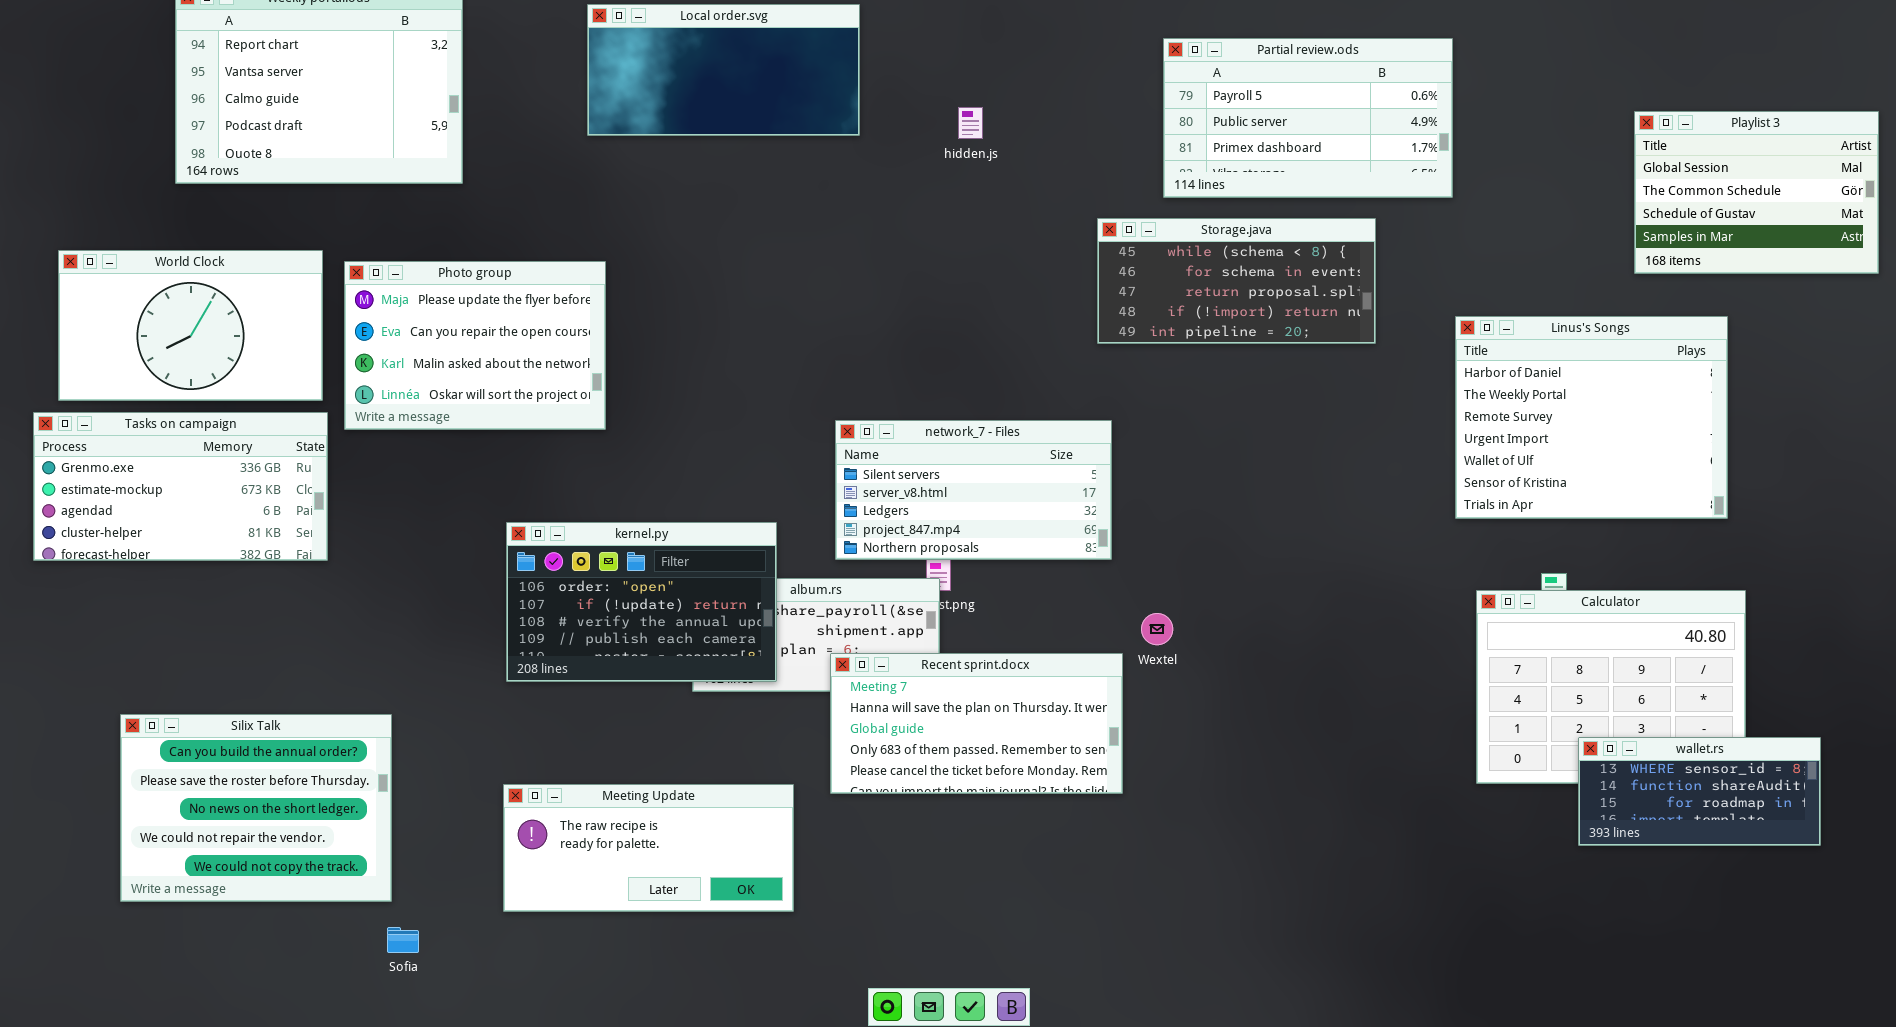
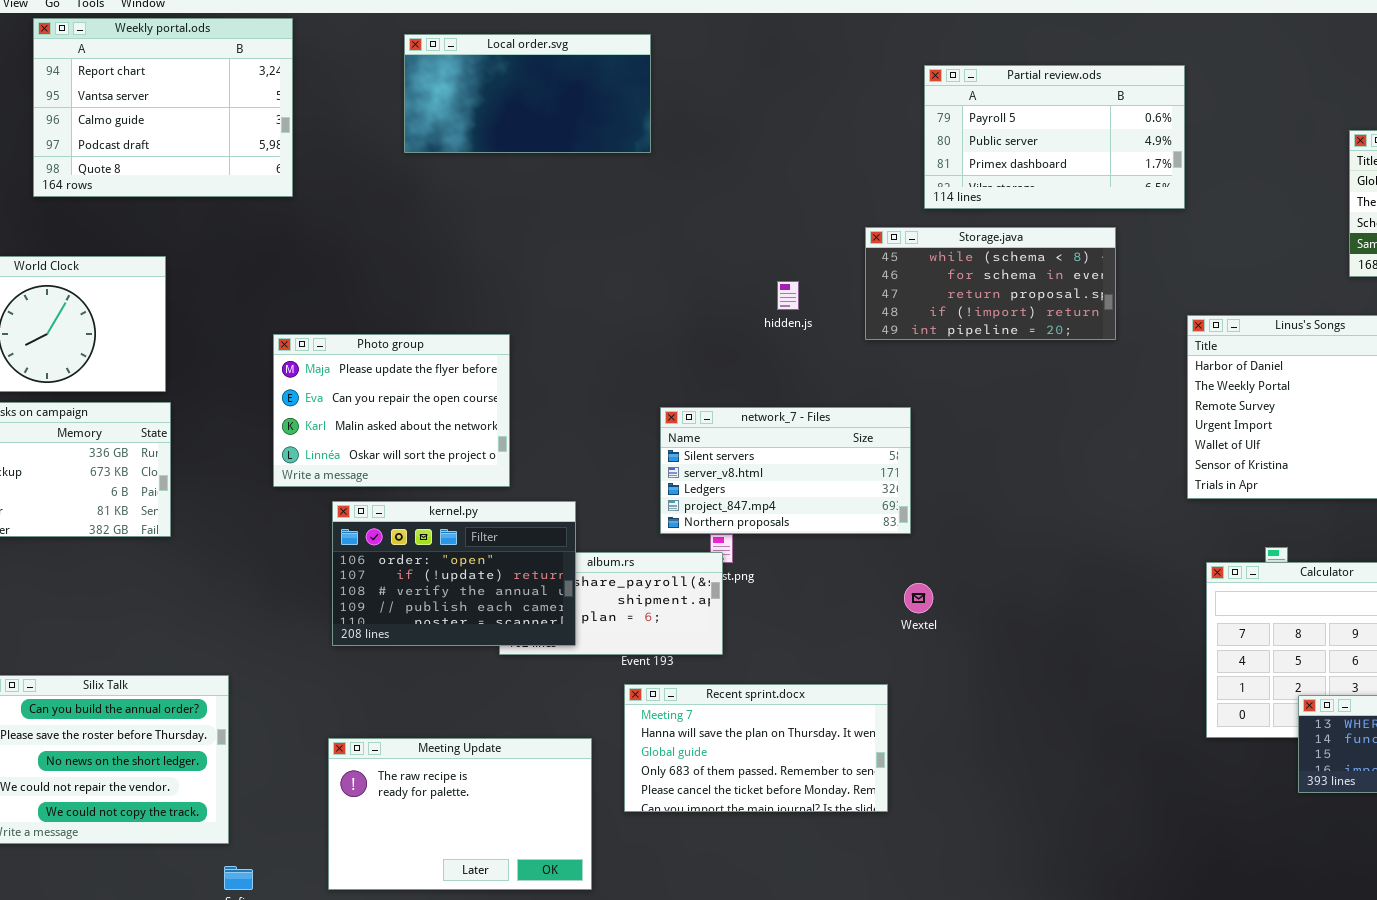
hidden.js: [958,107,983,139] -> [777,281,799,310], moved
Photo group: [344,261,606,430] -> [273,334,510,487], moved
network_7 - Files: [835,420,1112,560] -> [660,407,911,534], moved
Recent sprint.docx: [830,653,1123,794] -> [624,684,888,812], moved
Meeting Update: [503,784,794,912] -> [328,738,592,890], resized

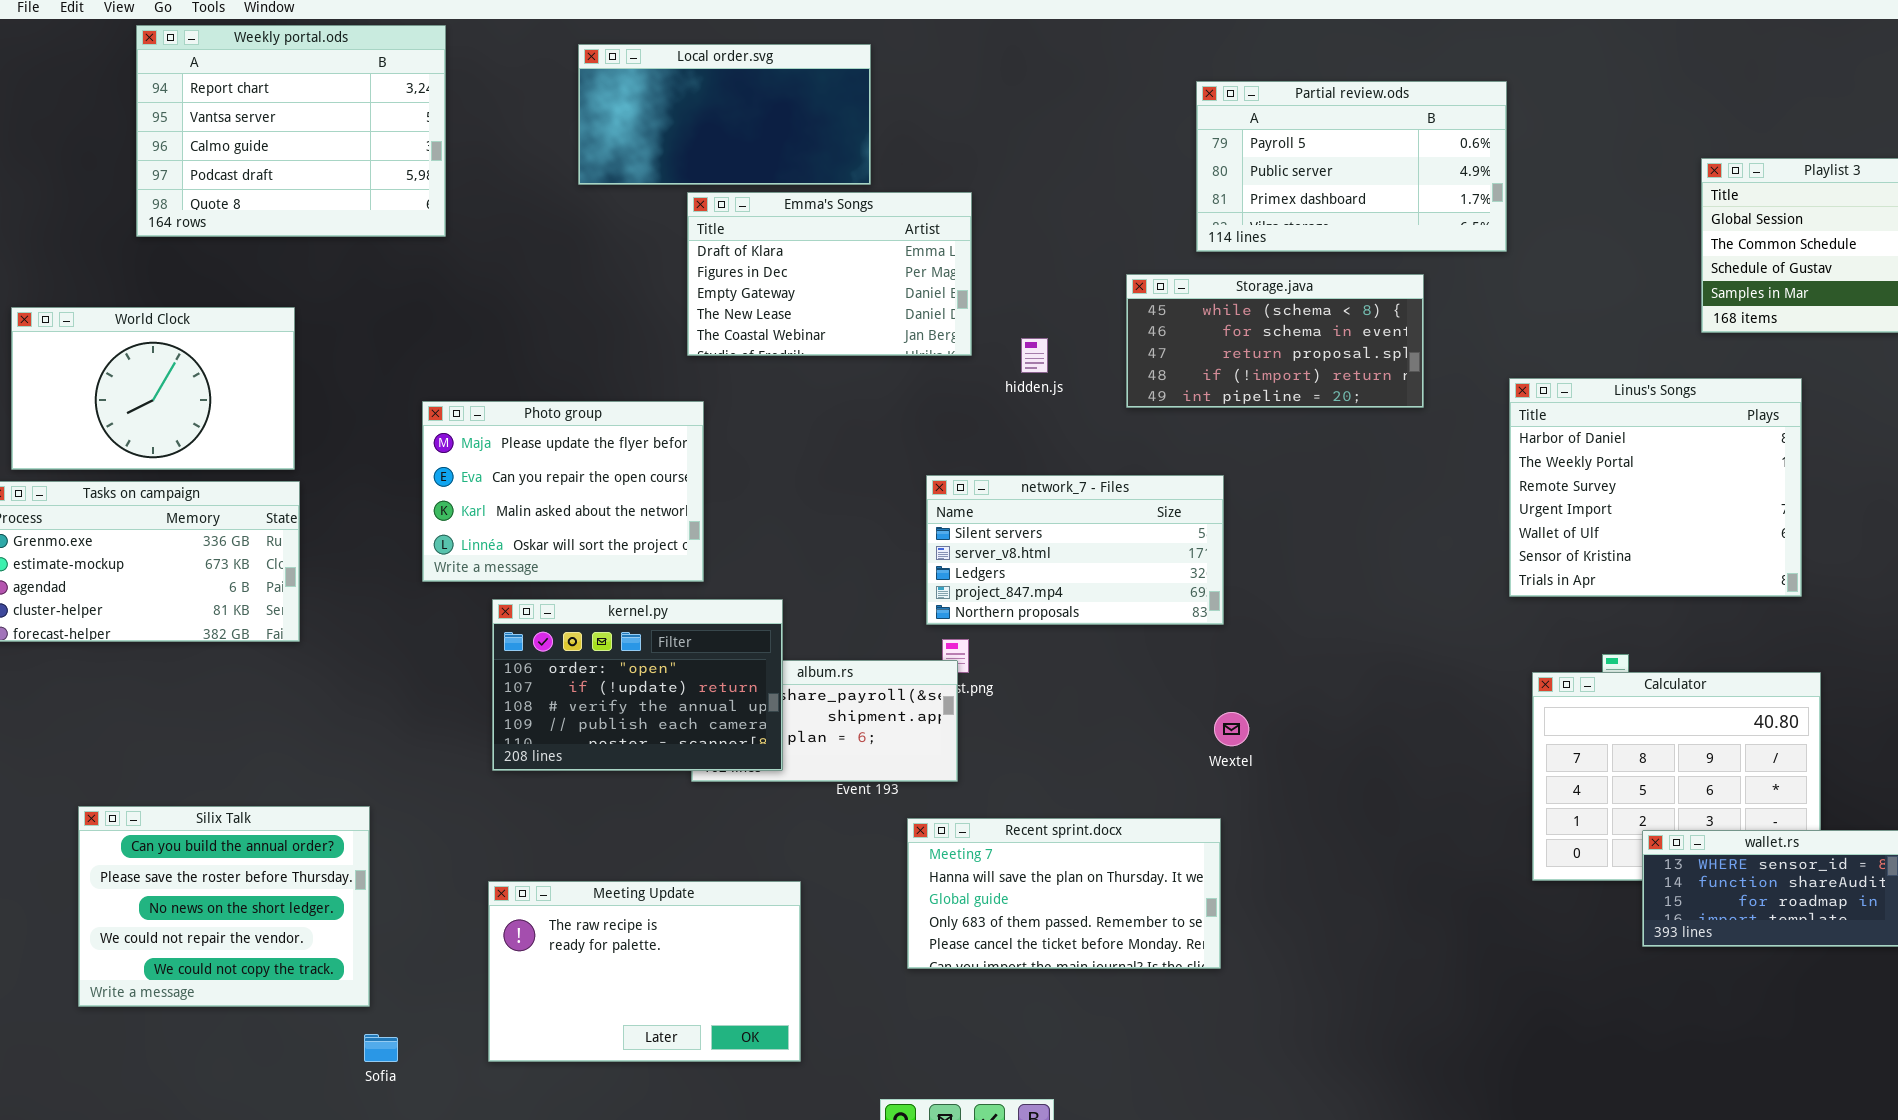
Emma's Songs: none -> [687,192,972,356], opened
network_7 - Files: [660,407,911,534] -> [926,475,1224,625], moved
Wextel: [904,583,933,613] -> [1214,712,1249,746], moved
Recent sprint.docx: [624,684,888,812] -> [907,818,1221,969], moved

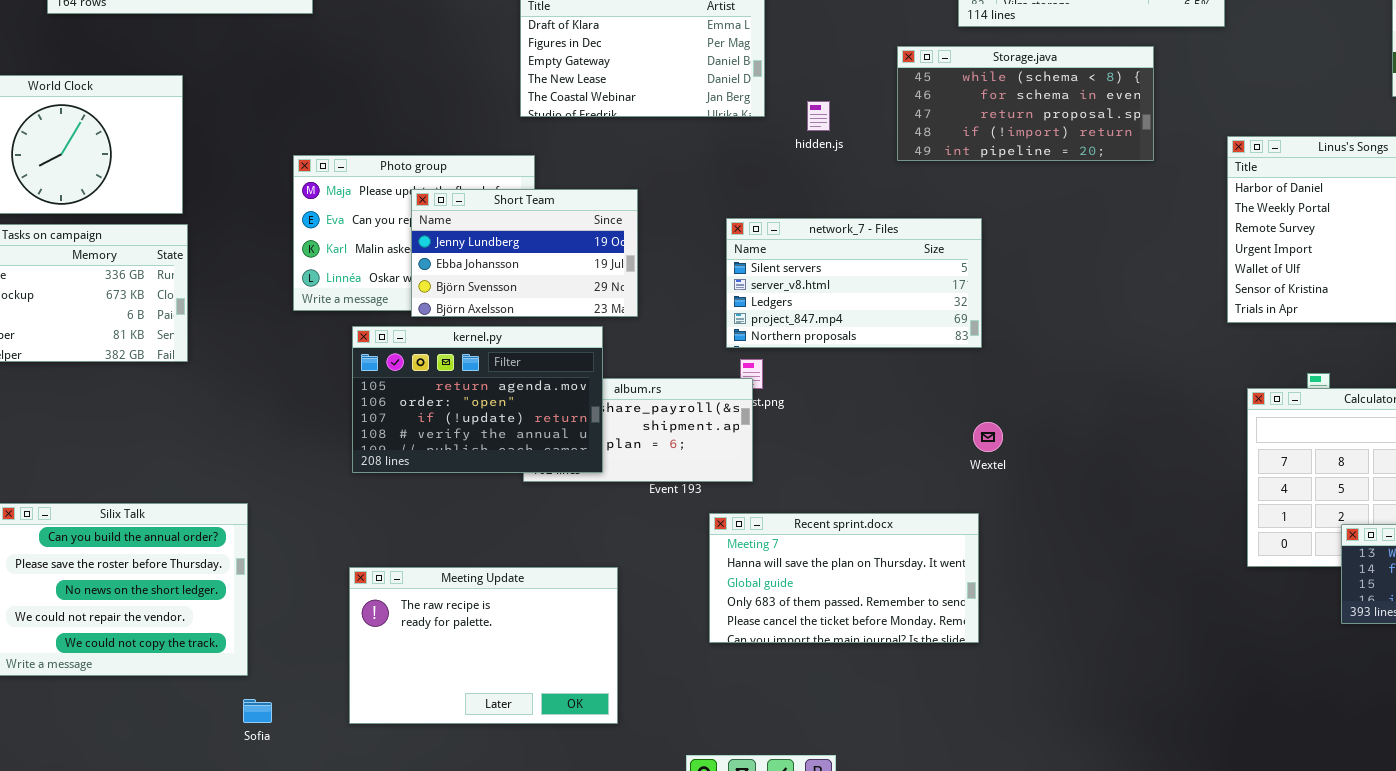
Short Team: none -> [411,189,638,317], opened
kernel.py: [492,599,783,771] -> [352,326,603,473], scrolled up 1 row

